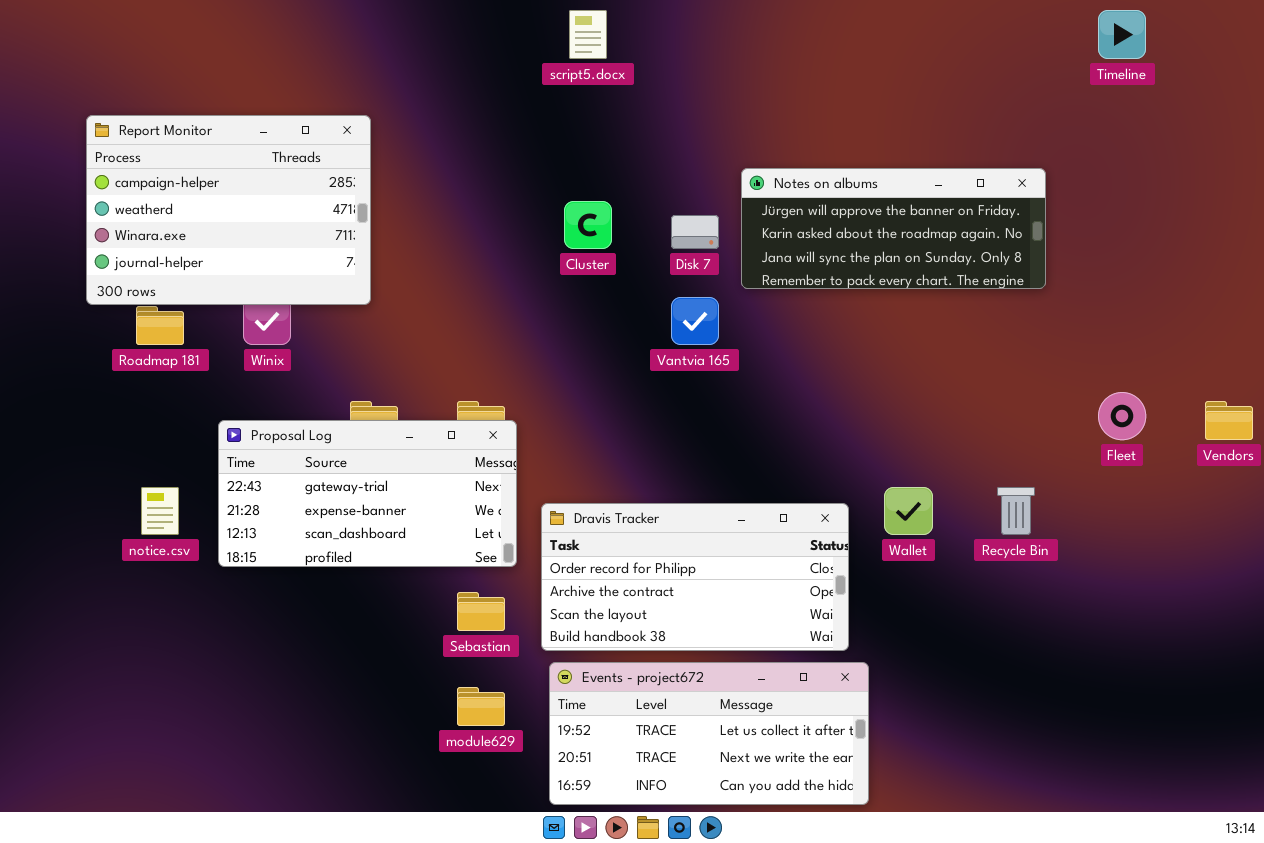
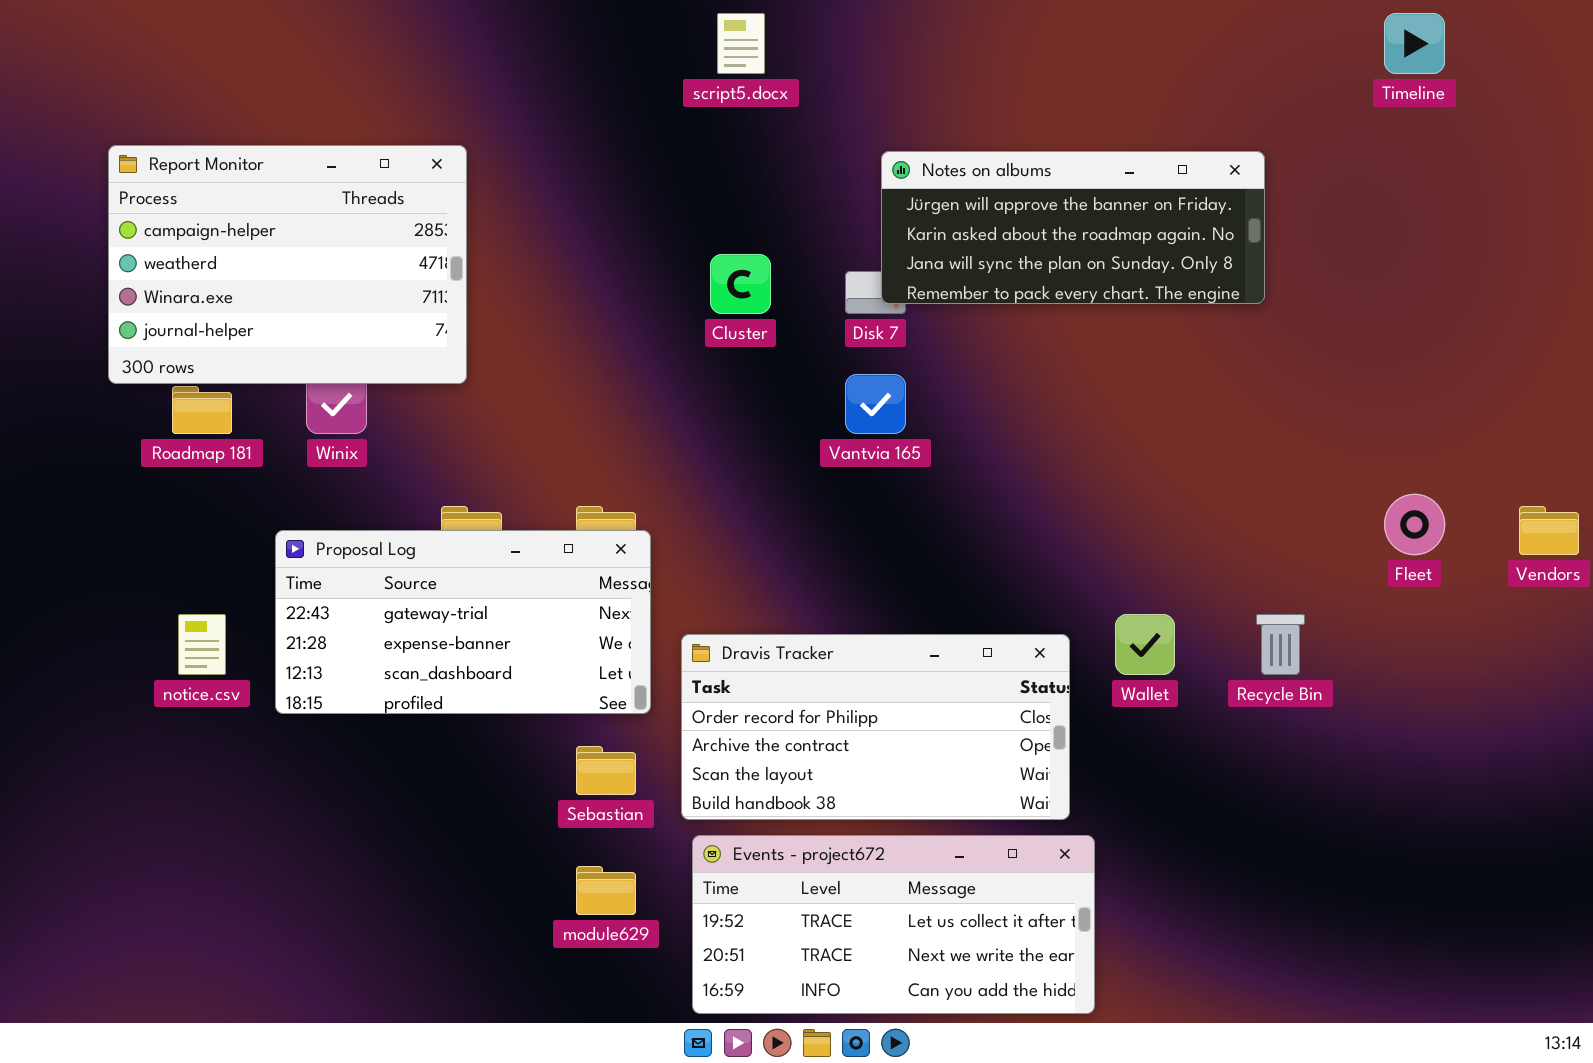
Notes on albums: [741,168,1046,289] -> [881,151,1265,304], moved

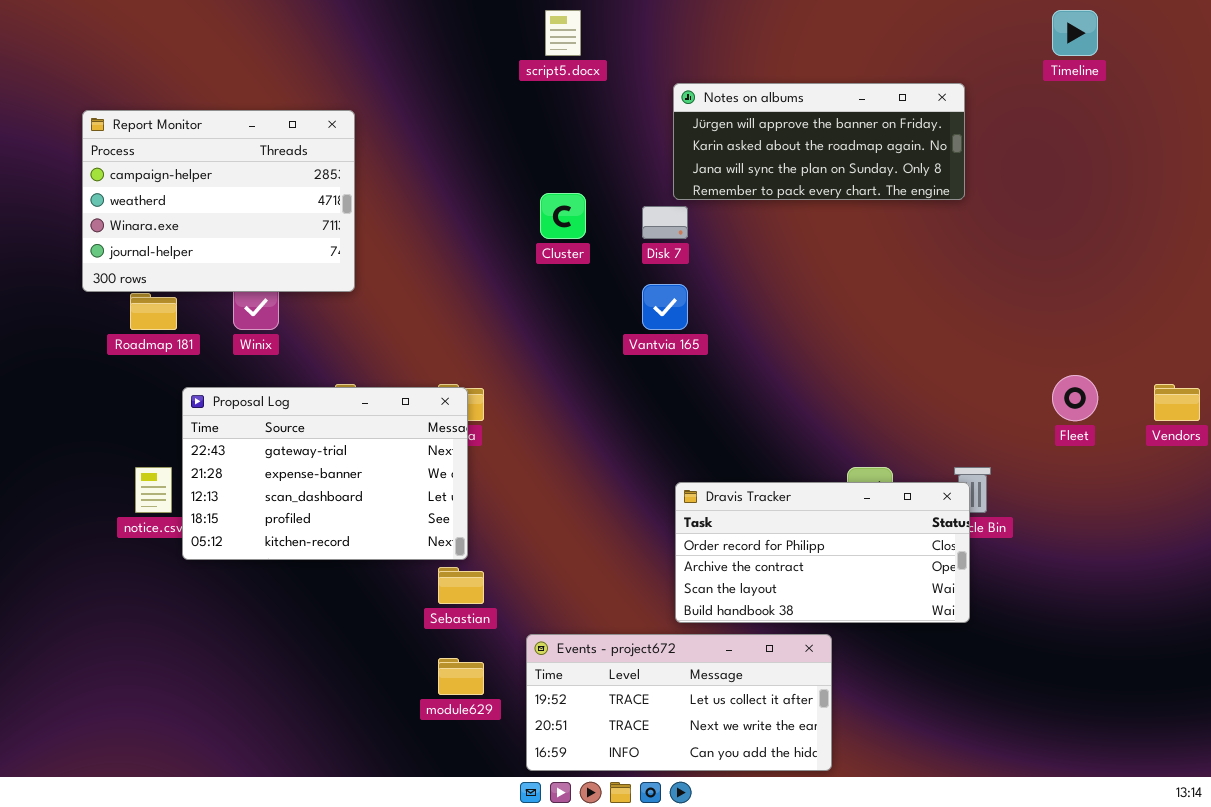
Notes on albums: [881,151,1265,304] -> [673,83,965,200], moved
Proposal Log: [275,530,651,714] -> [182,387,468,560], moved, resized
Dravis Tracker: [681,634,1070,820] -> [675,482,970,623], moved

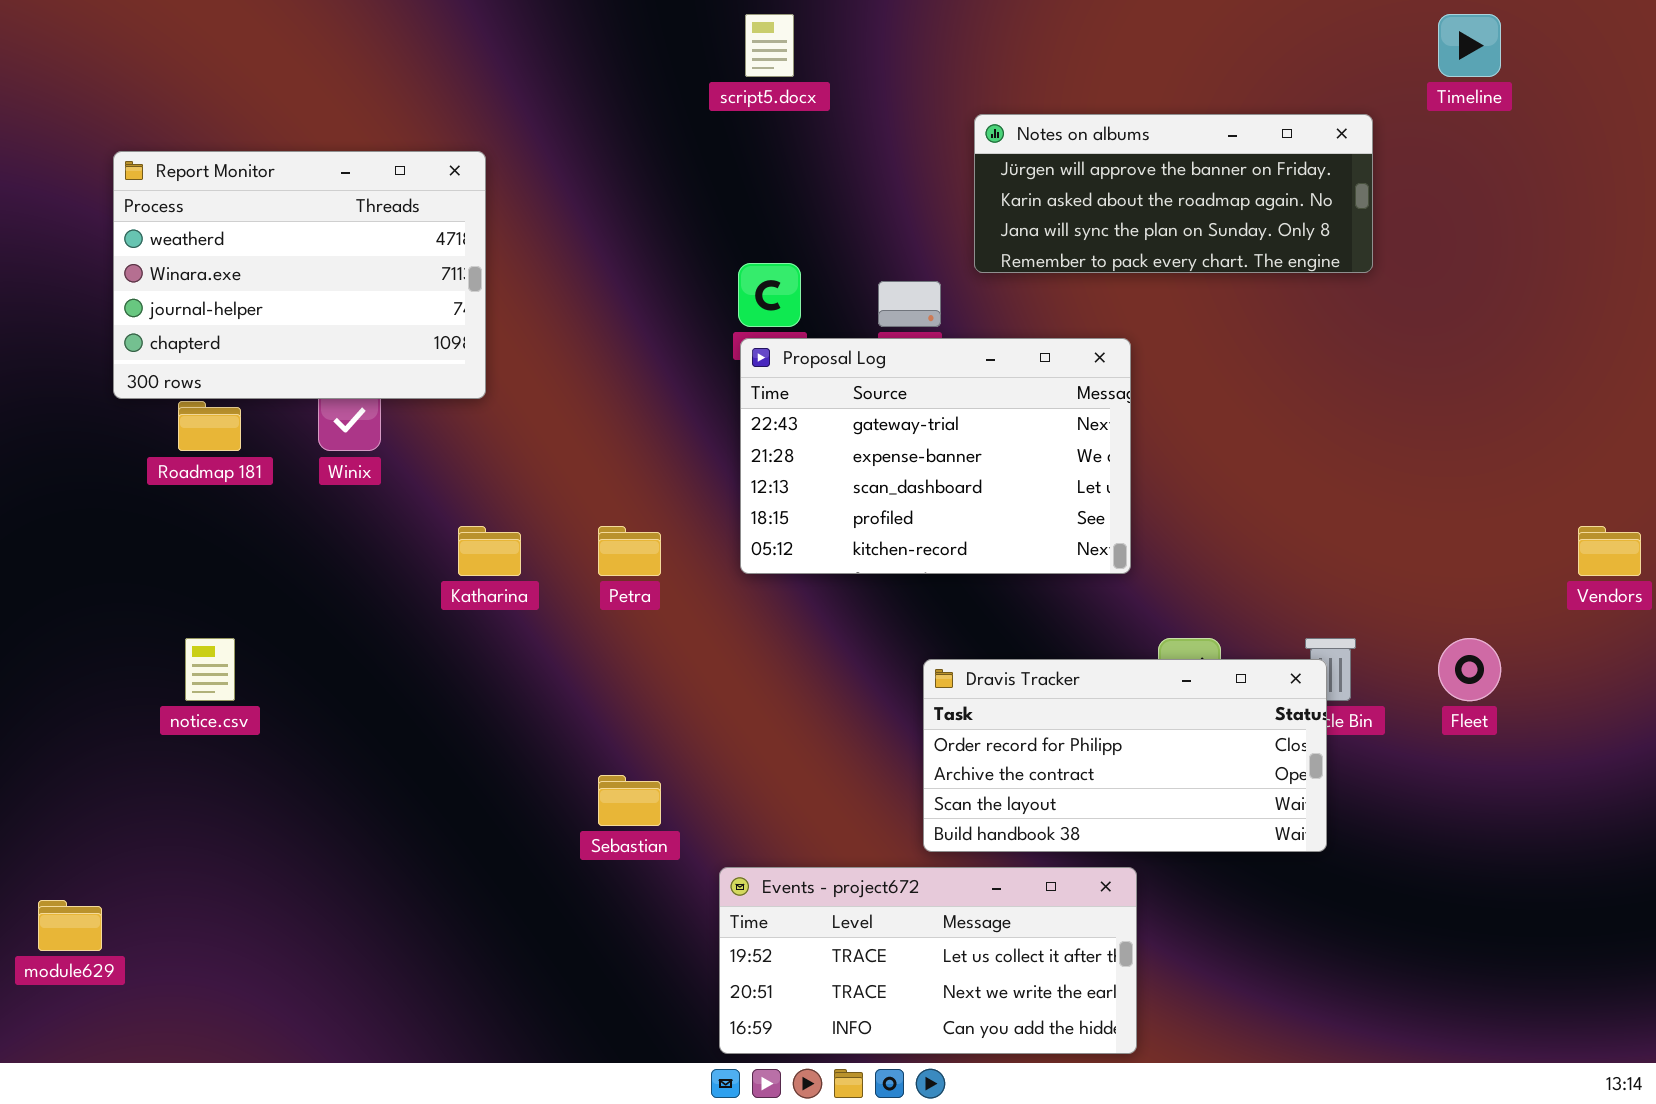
Notes on albums: [673,83,965,200] -> [974,114,1373,273], moved
Report Monitor: [82,110,355,292] -> [113,151,486,399], scrolled down 1 row
Fleet: [1052,375,1098,421] -> [1438,638,1501,701], moved
Proposal Log: [182,387,468,560] -> [740,338,1131,574], moved
module629: [438,658,484,695] -> [38,900,102,951], moved

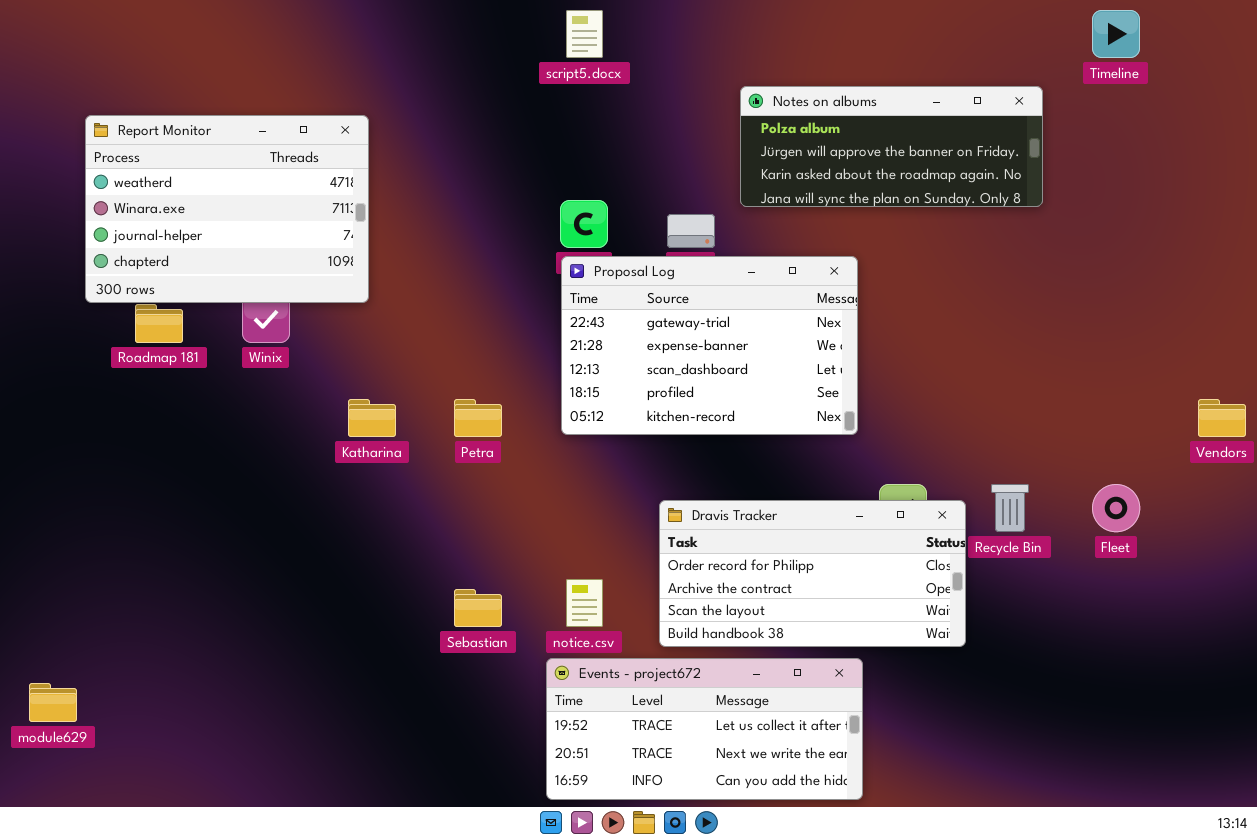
Notes on albums: [974,114,1373,273] -> [740,86,1043,207], scrolled up 1 row
notice.csv: [185,638,235,701] -> [566,579,603,627], moved
Dravis Tracker: [923,659,1327,852] -> [659,500,966,647], moved

